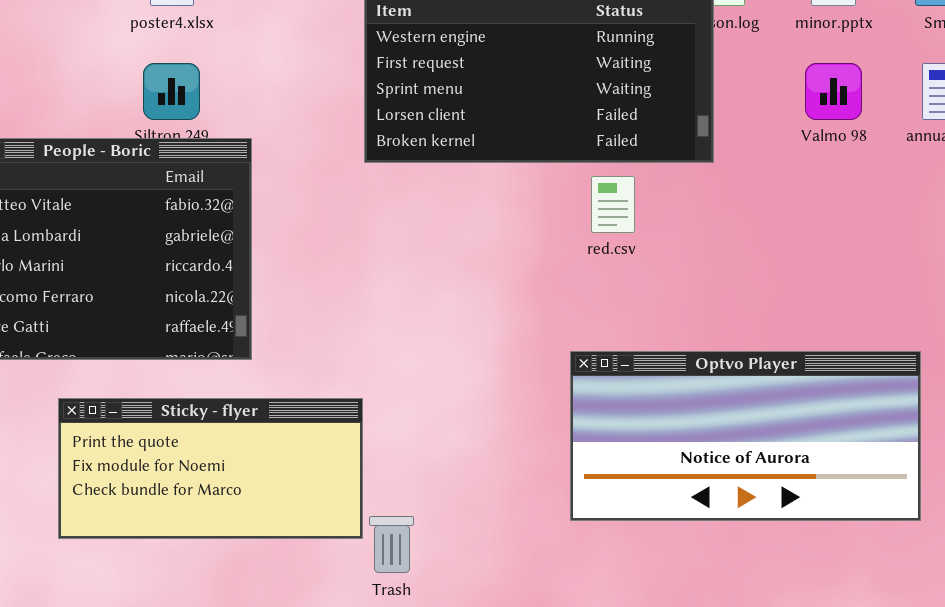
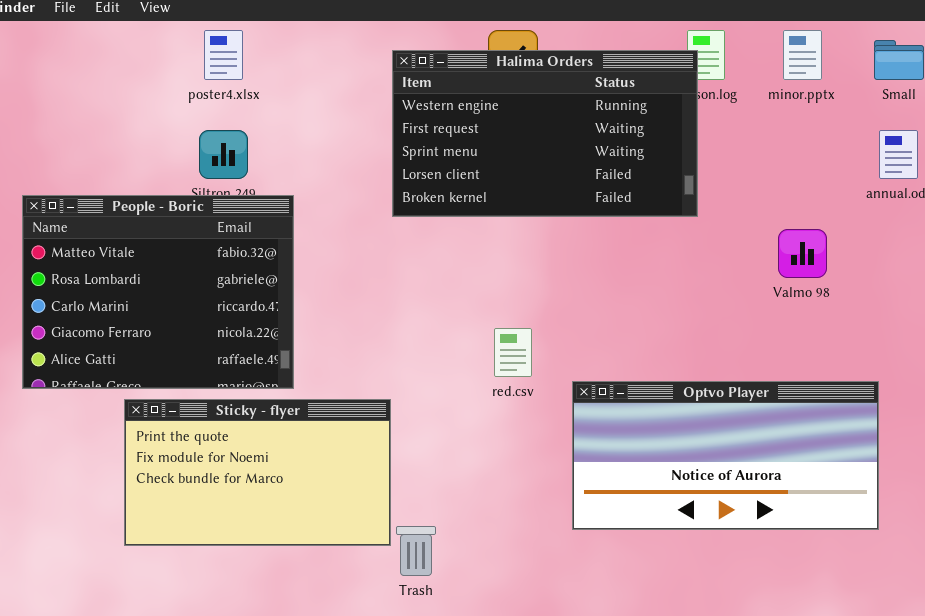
Valmo 98: [805,63,862,120] -> [778,229,827,278], moved
red.csv: [591,176,635,233] -> [494,328,532,377], moved
Sticky - flyer: [58,398,363,539] -> [124,399,391,546], resized

